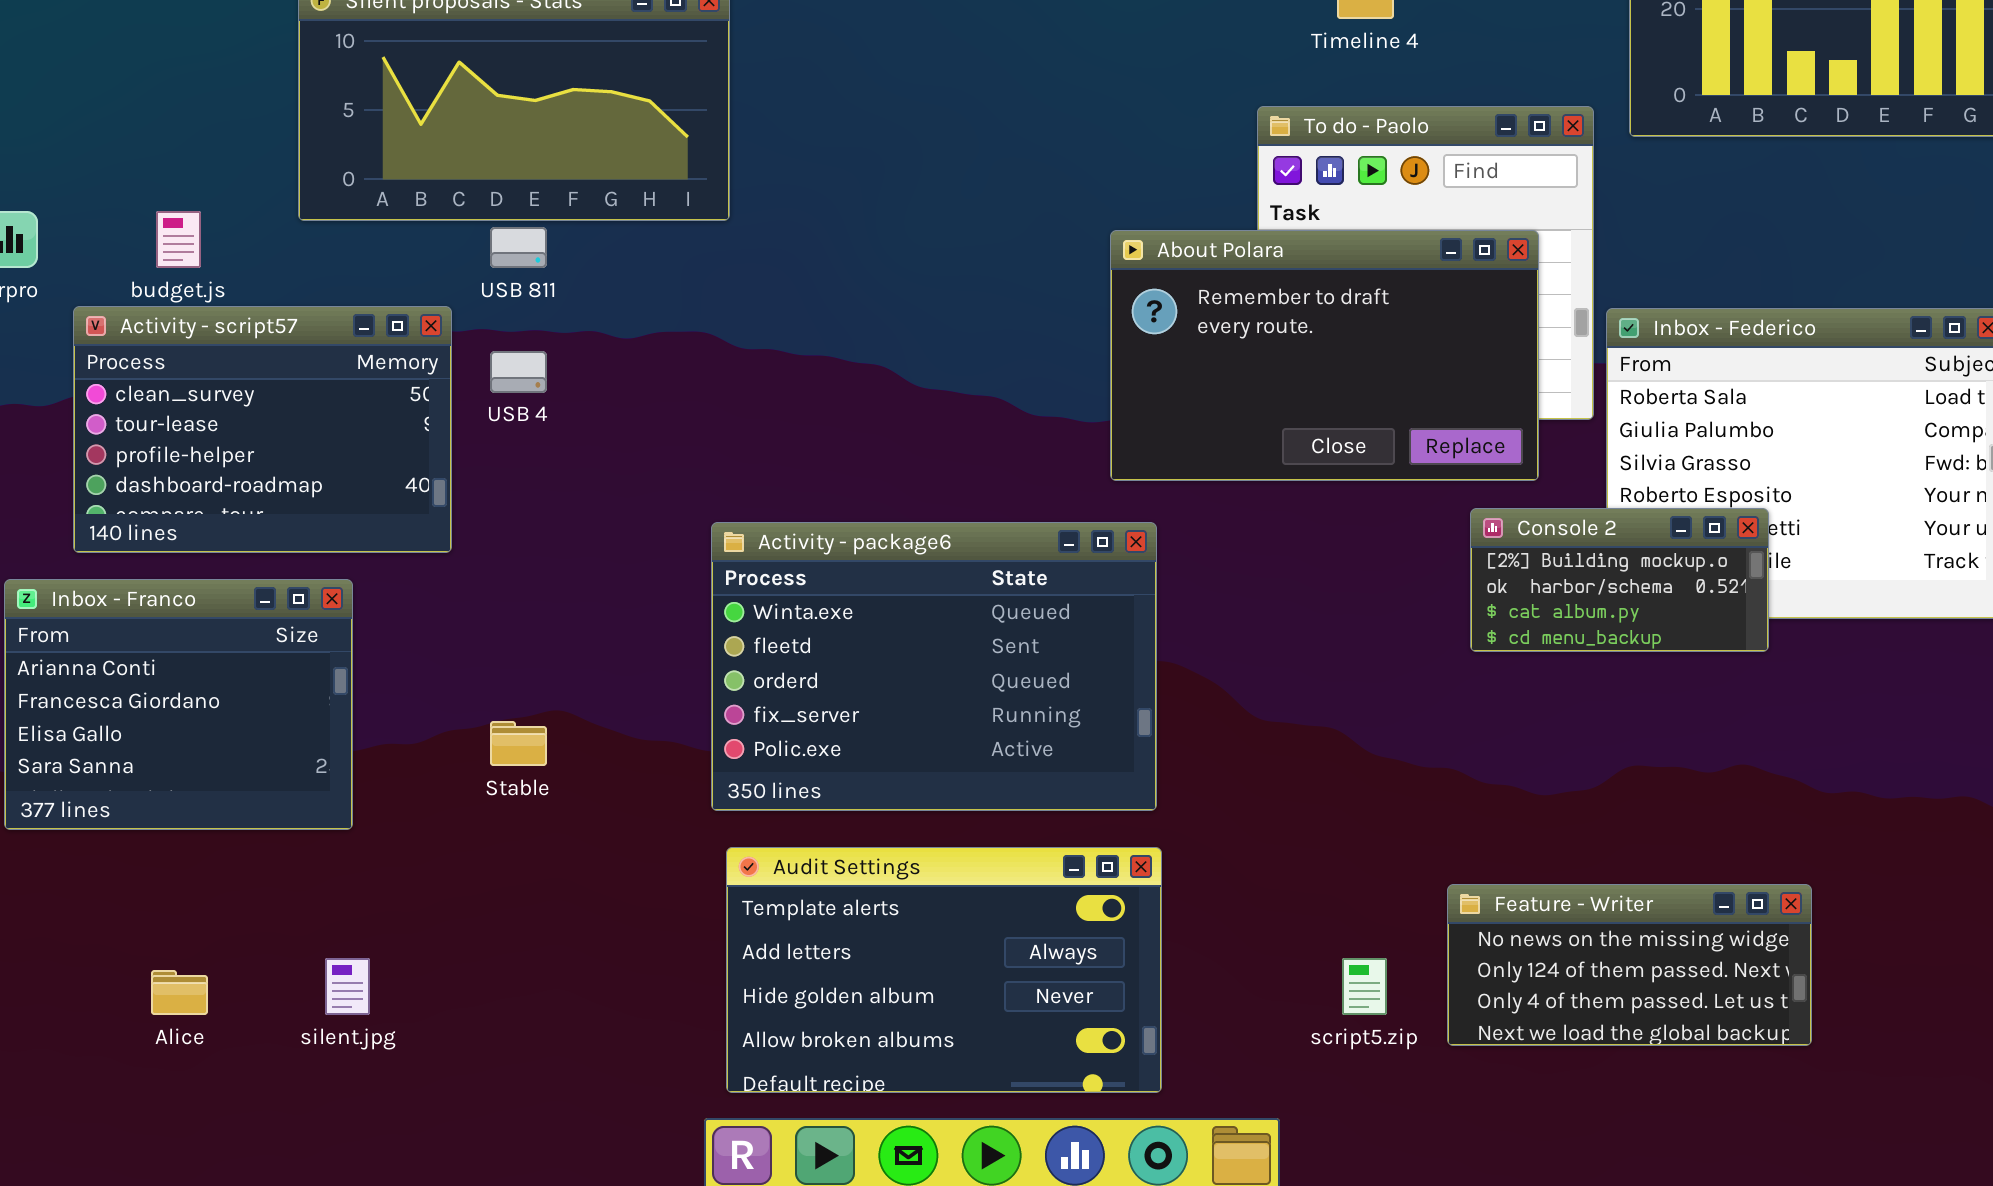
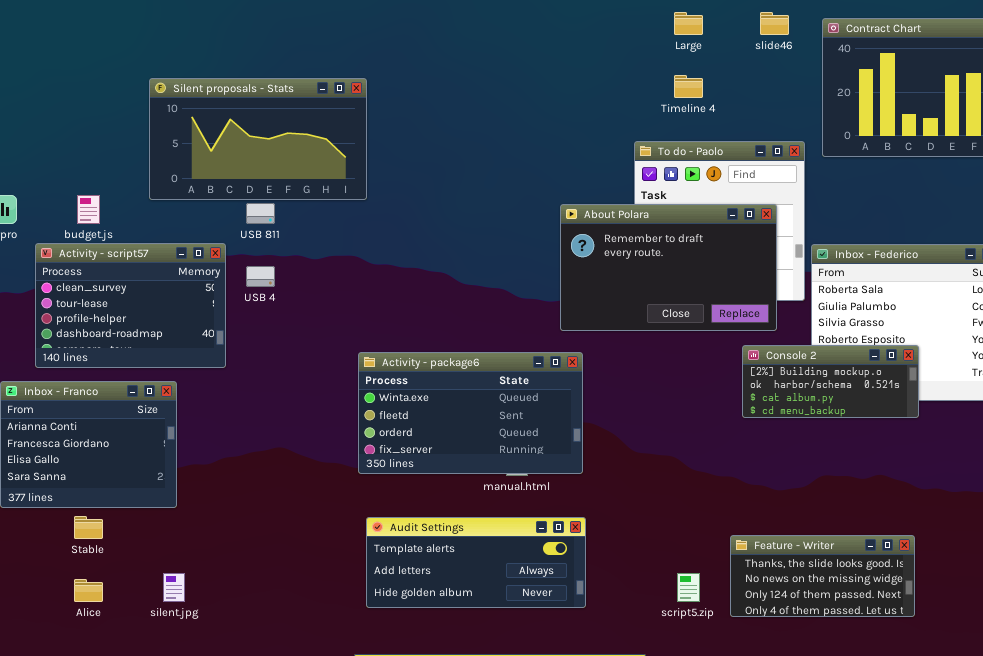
Console 2: [1470,508,1769,652] -> [742,345,919,418], resized
Activity - package6: [711,522,1157,811] -> [358,352,583,474], resized
Stable: [490,721,547,766] -> [74,516,103,539], moved
Audit Settings: [726,847,1162,1093] -> [366,517,586,608], resized
Feature - Writer: [1447,884,1812,1046] -> [730,535,915,617], scrolled up 1 row

